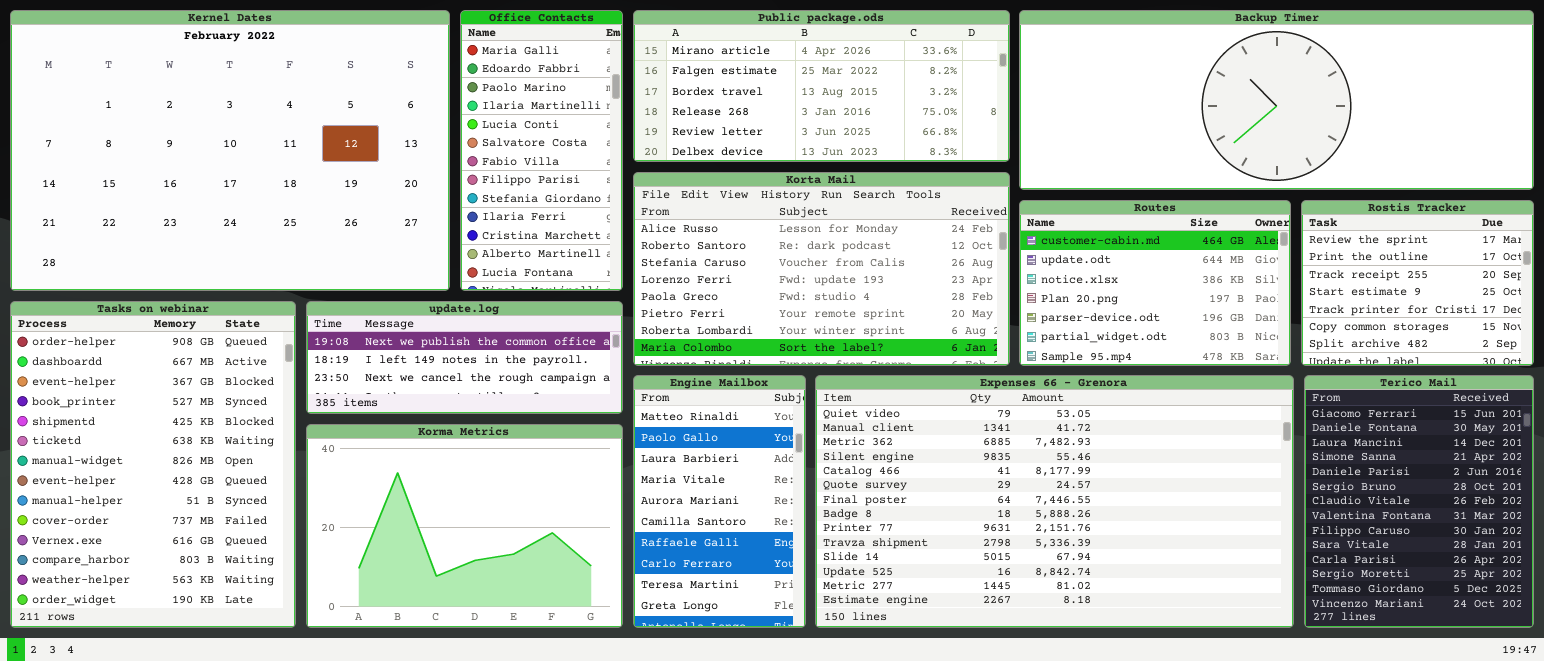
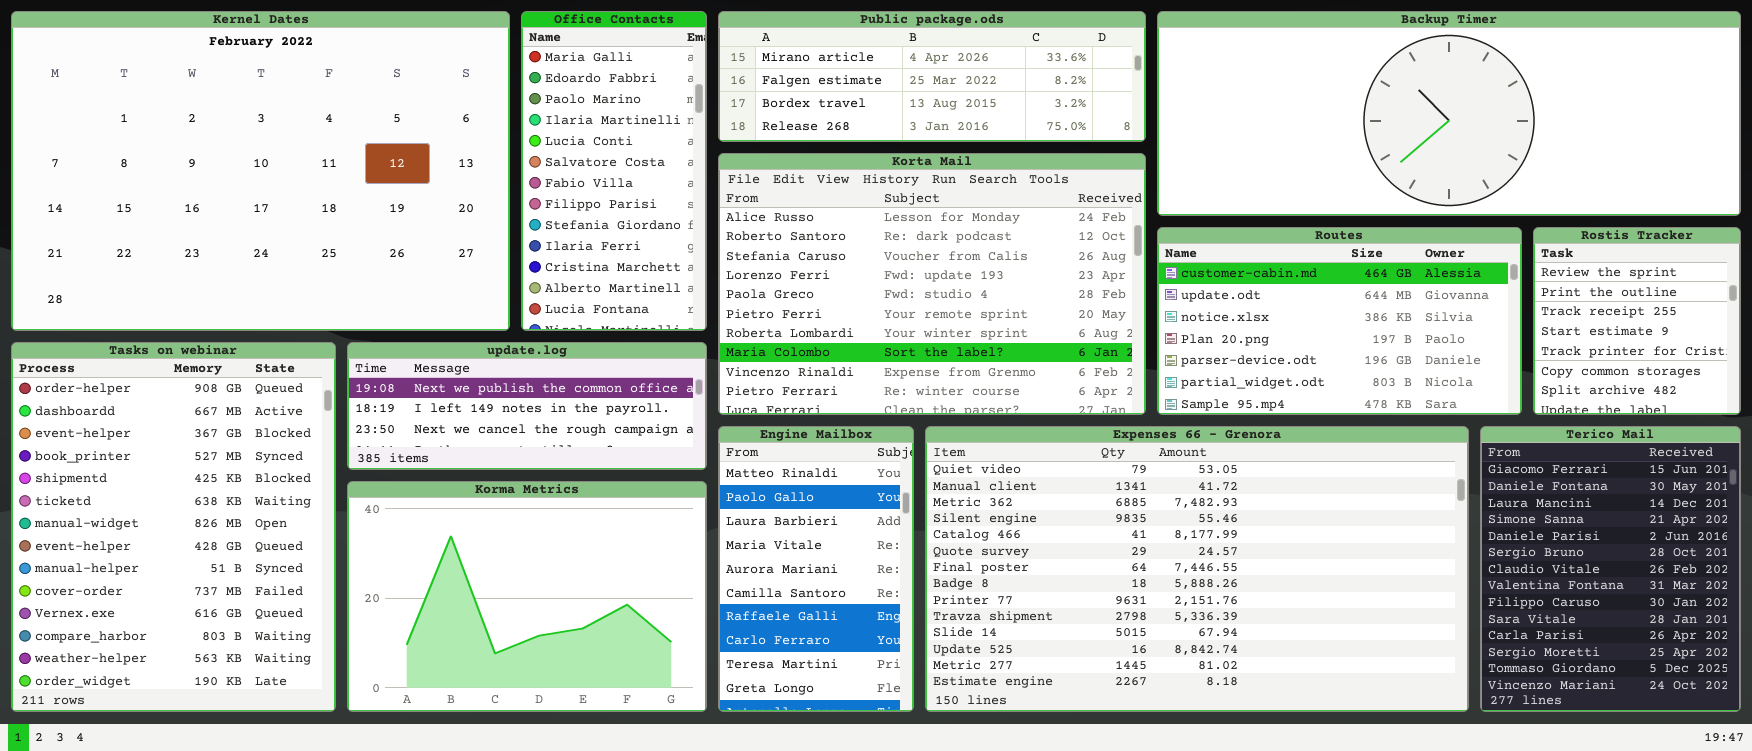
Public package.ods: [633,10,1010,162] -> [718,11,1146,142], resized
Korta Mail: [633,172,1010,366] -> [718,153,1146,415], resized
Routes: [1019,200,1291,366] -> [1157,227,1522,415], resized
Rostis Tracker: [1301,200,1534,366] -> [1533,227,1741,415], resized

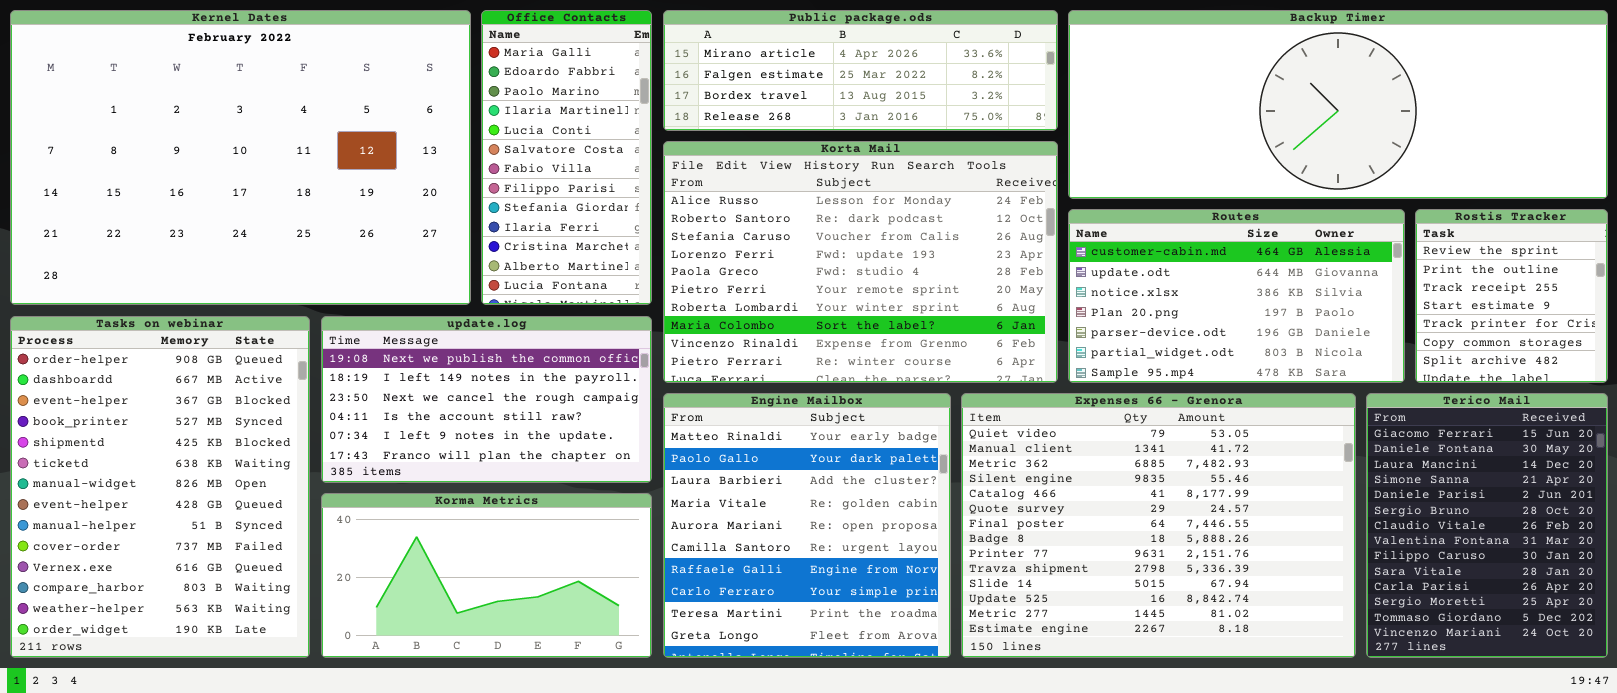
update.log: [347,342,707,470] -> [321,316,652,483], resized
Engine Mailbox: [718,426,914,712] -> [663,393,951,658], resized
Expenses 66 - Grenora: [925,426,1469,712] -> [961,393,1356,658], resized
Korma Metrics: [347,481,707,712] -> [321,493,652,658], resized

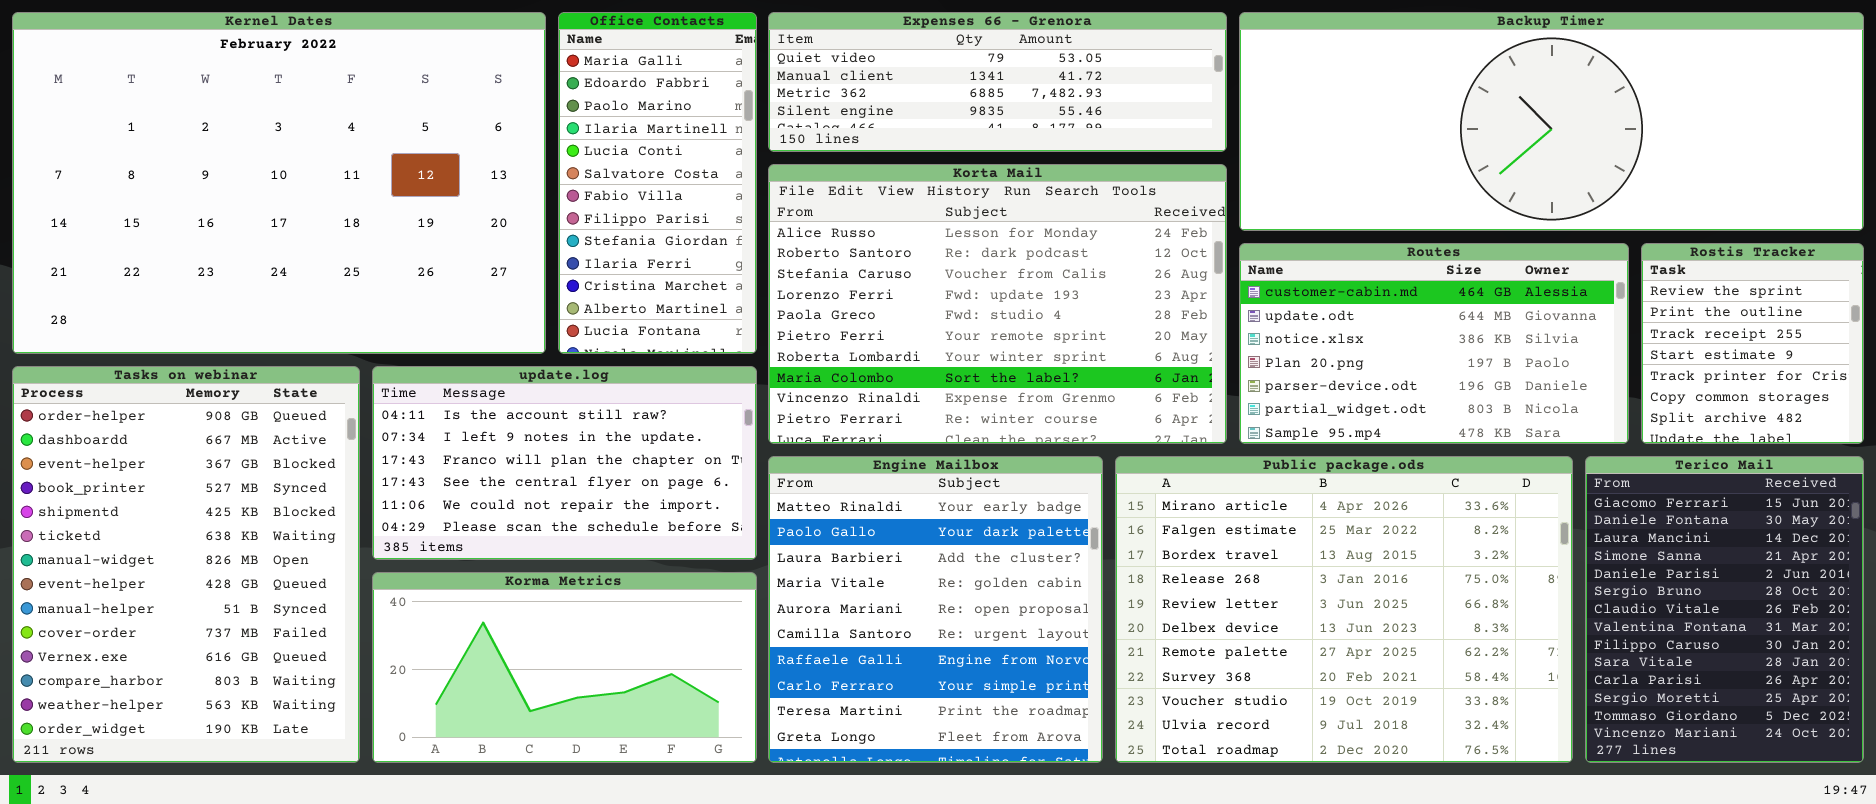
Public package.ods: [663,10,1058,131] -> [1115,456,1573,763], moved, resized
update.log: [321,316,652,483] -> [372,366,757,560], scrolled down 3 rows
Expenses 66 - Grenora: [961,393,1356,658] -> [768,12,1227,152], moved, resized

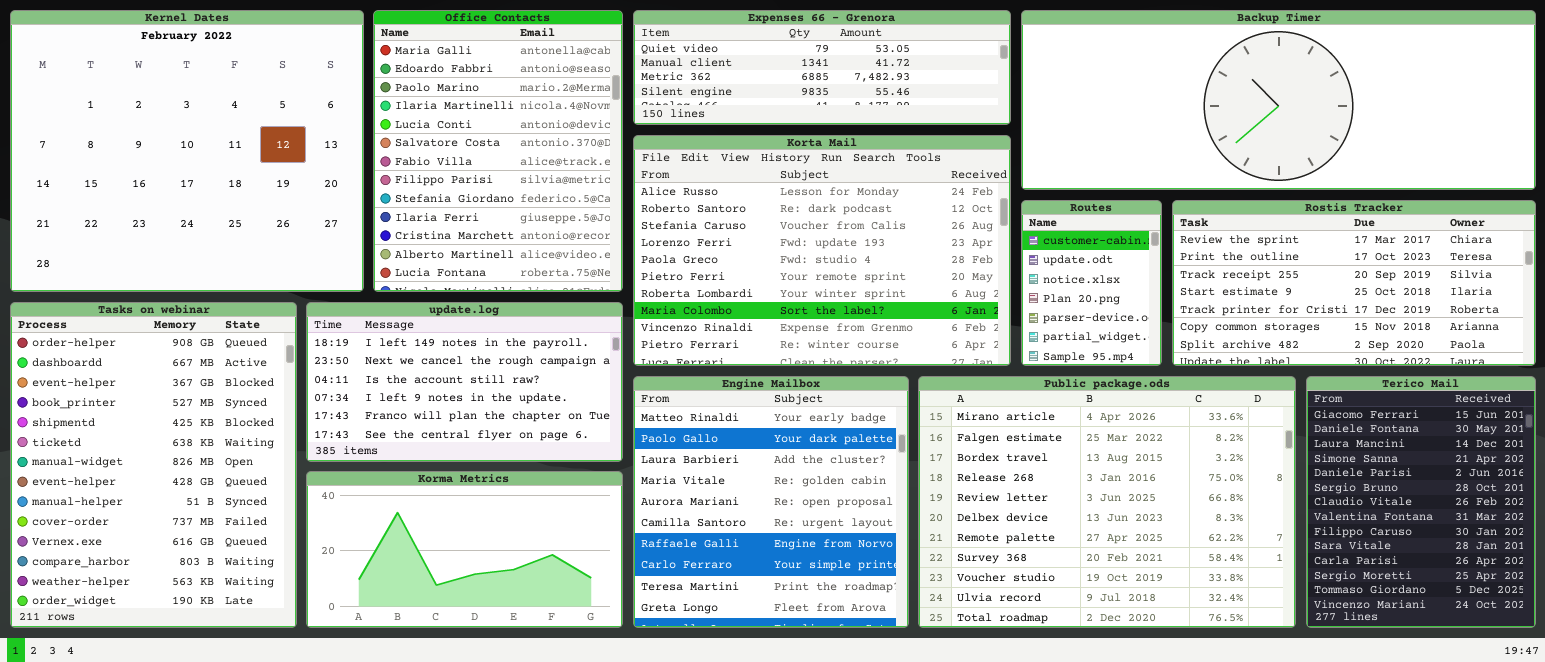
Kernel Dates: [12,12,546,354] -> [10,10,364,292], resized
Office Contacts: [558,12,757,354] -> [373,10,623,292], resized
Routes: [1239,243,1629,444] -> [1021,200,1162,366], resized
Rostis Tracker: [1641,243,1864,444] -> [1172,200,1536,366], resized
update.log: [372,366,757,560] -> [306,302,623,462], scrolled up 2 rows

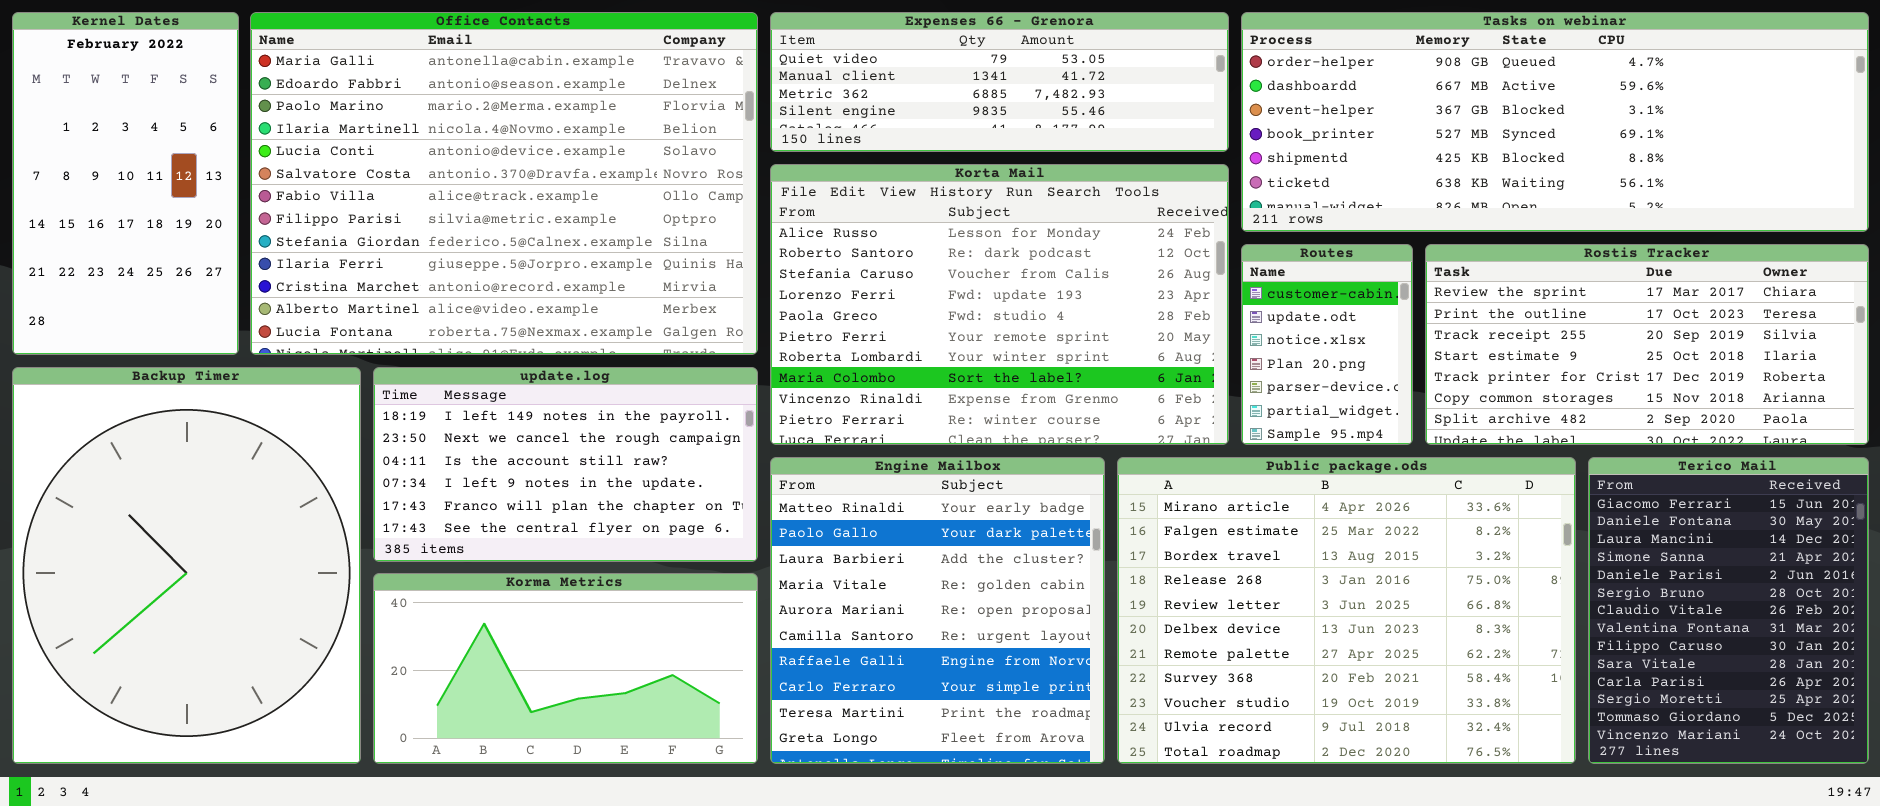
Kernel Dates: [10,10,364,292] -> [12,12,239,355], resized
Office Contacts: [373,10,623,292] -> [250,12,758,355], resized
Backup Timer: [1021,10,1536,190] -> [12,367,361,764], moved, resized
Tasks on webinar: [10,302,297,628] -> [1241,12,1869,232], moved, resized

